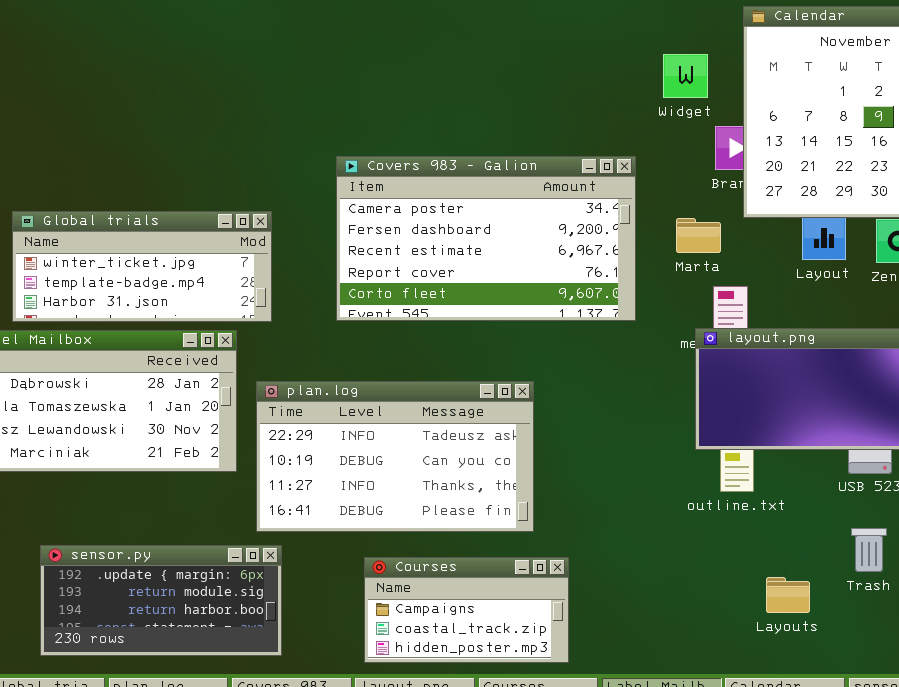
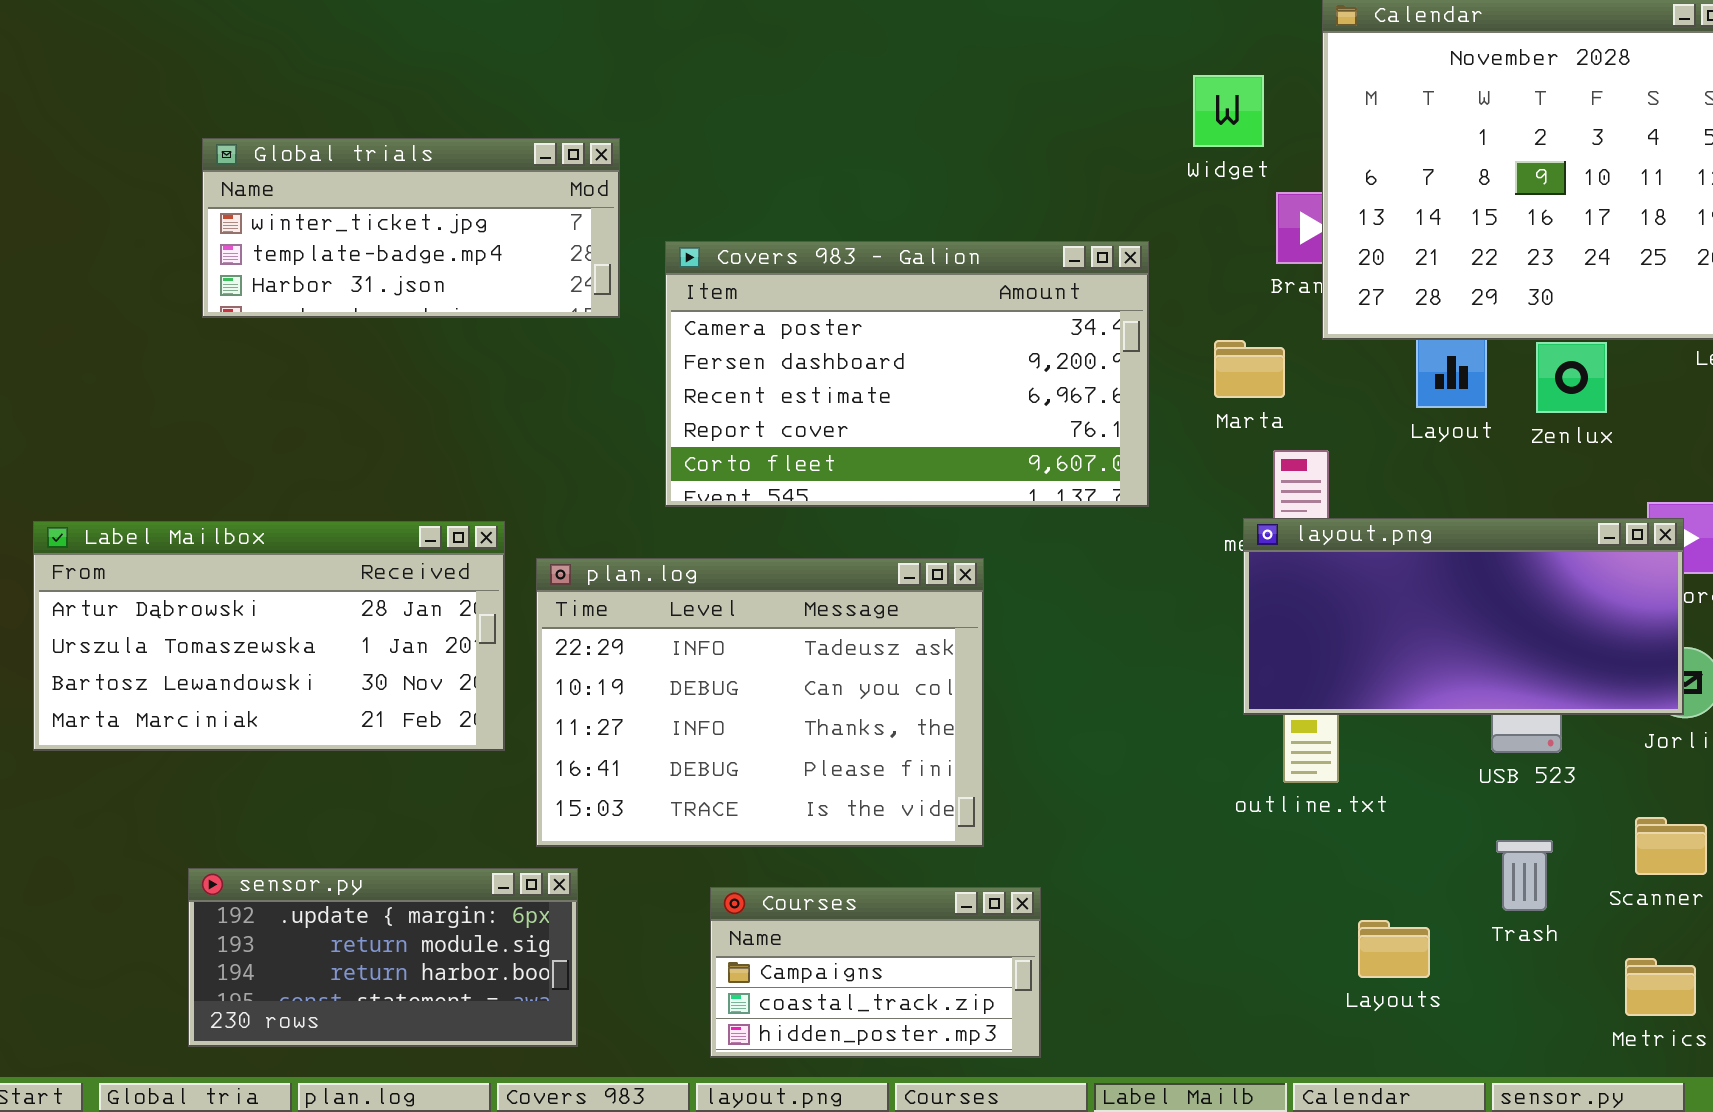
Global trials: [12,211,272,322] -> [202,138,620,318], moved
plan.log: [256,381,534,532] -> [536,558,984,847], resized

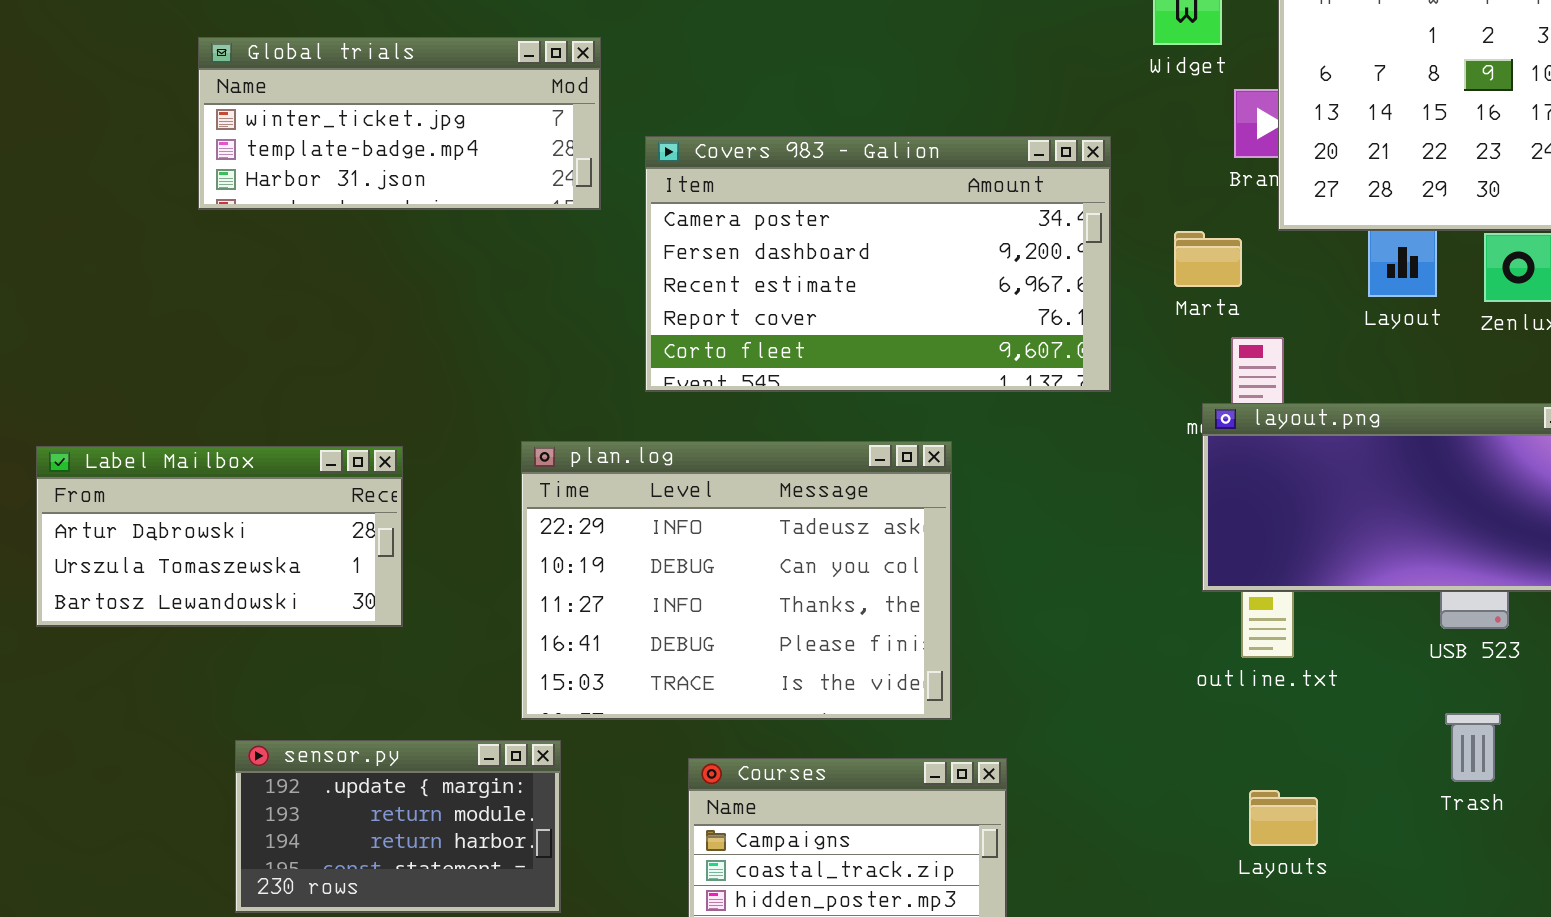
Label Mailbox: [33,521,505,751] -> [36,446,403,627], resized
sensor.py: [188,868,578,1047] -> [235,740,561,913], resized
Layouts: [1358,920,1430,978] -> [1249,790,1318,846], moved

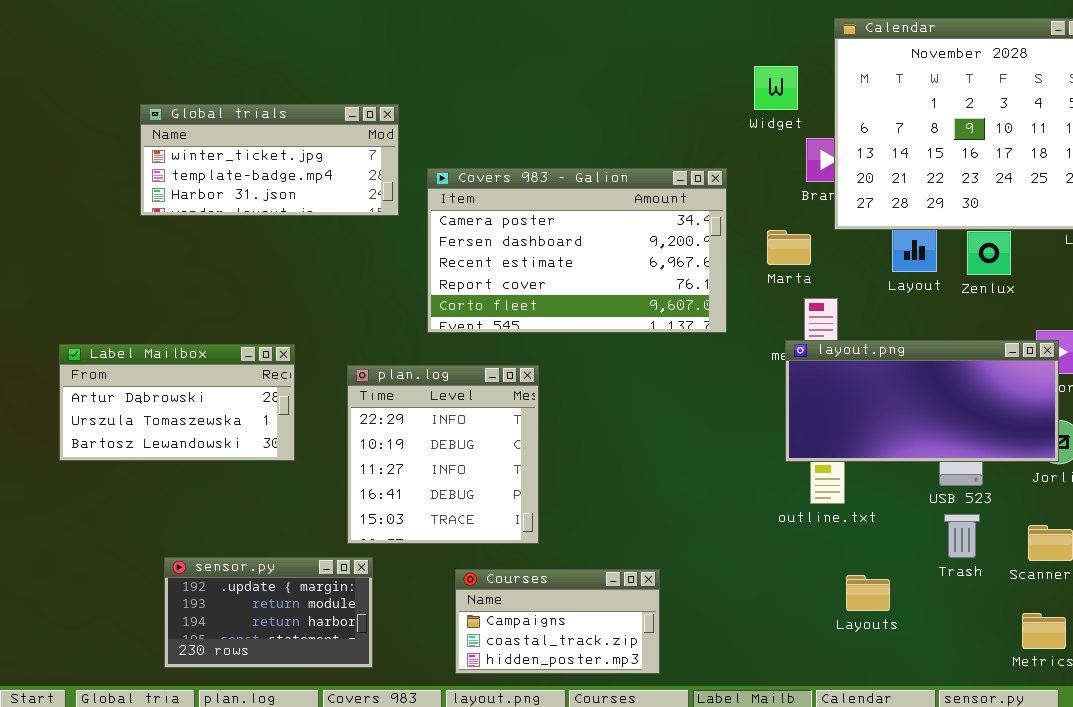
plan.log: [521,441,952,720] -> [347,365,539,544], resized
Label Mailbox: [36,446,403,627] -> [59,344,295,461], moved
Trash: [1445,713,1501,782] -> [944,514,980,558], moved
Layouts: [1249,790,1318,846] -> [846,575,890,611], moved

